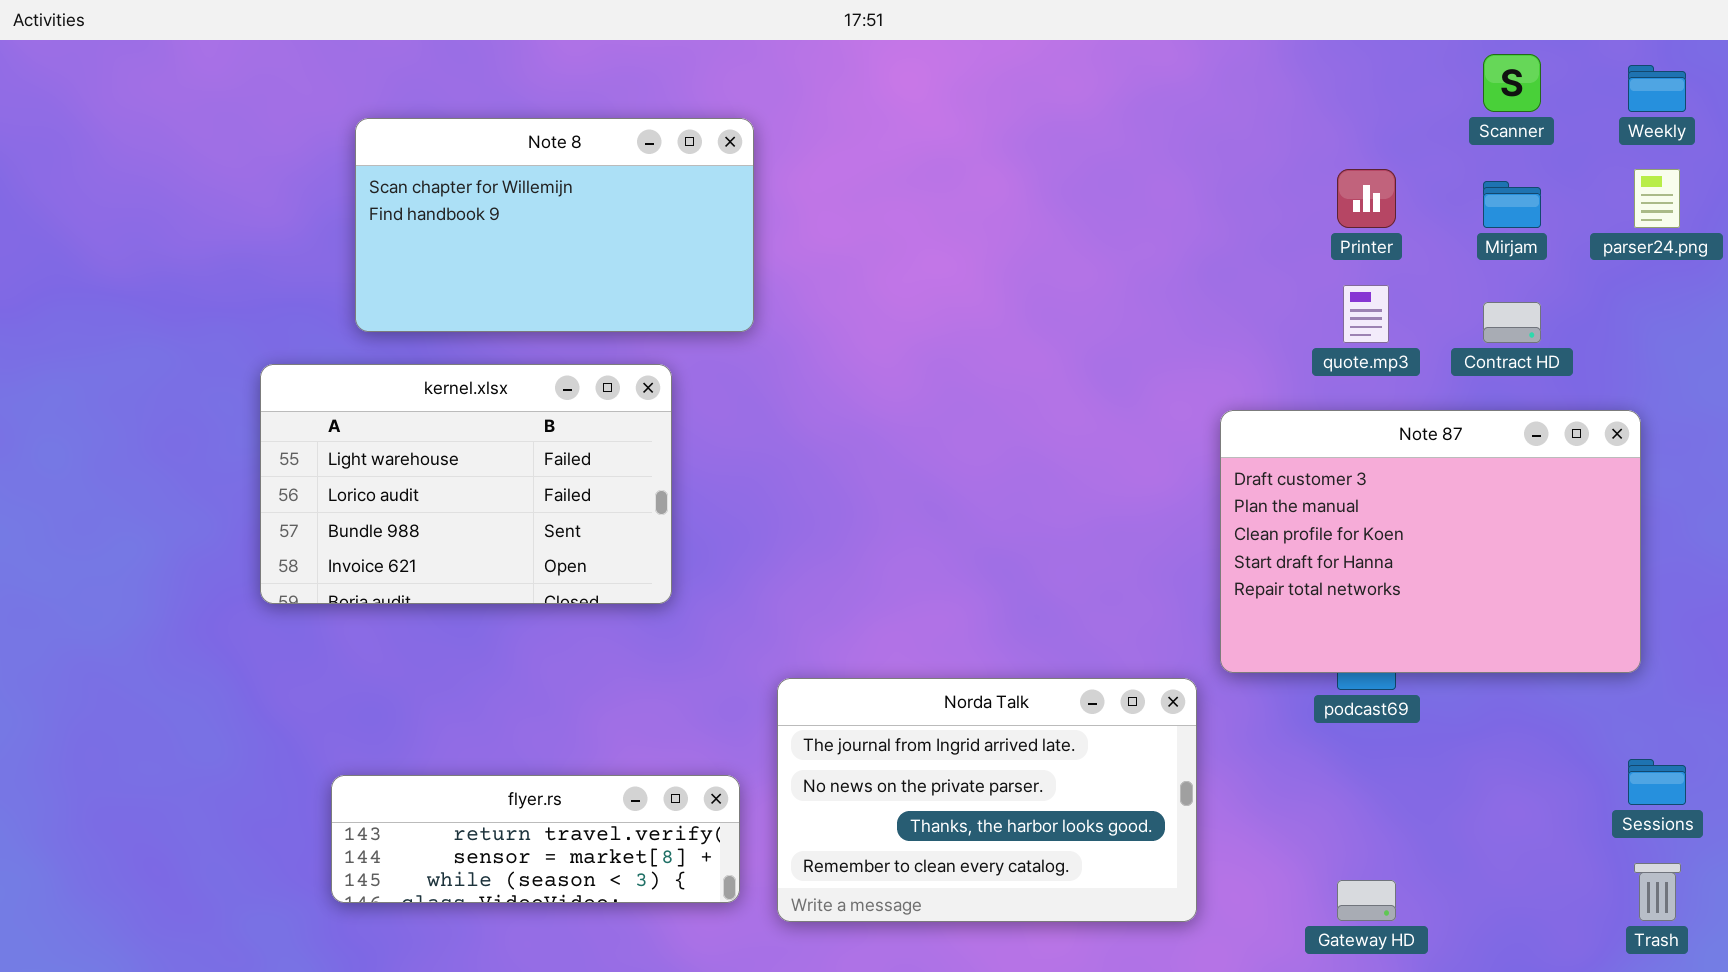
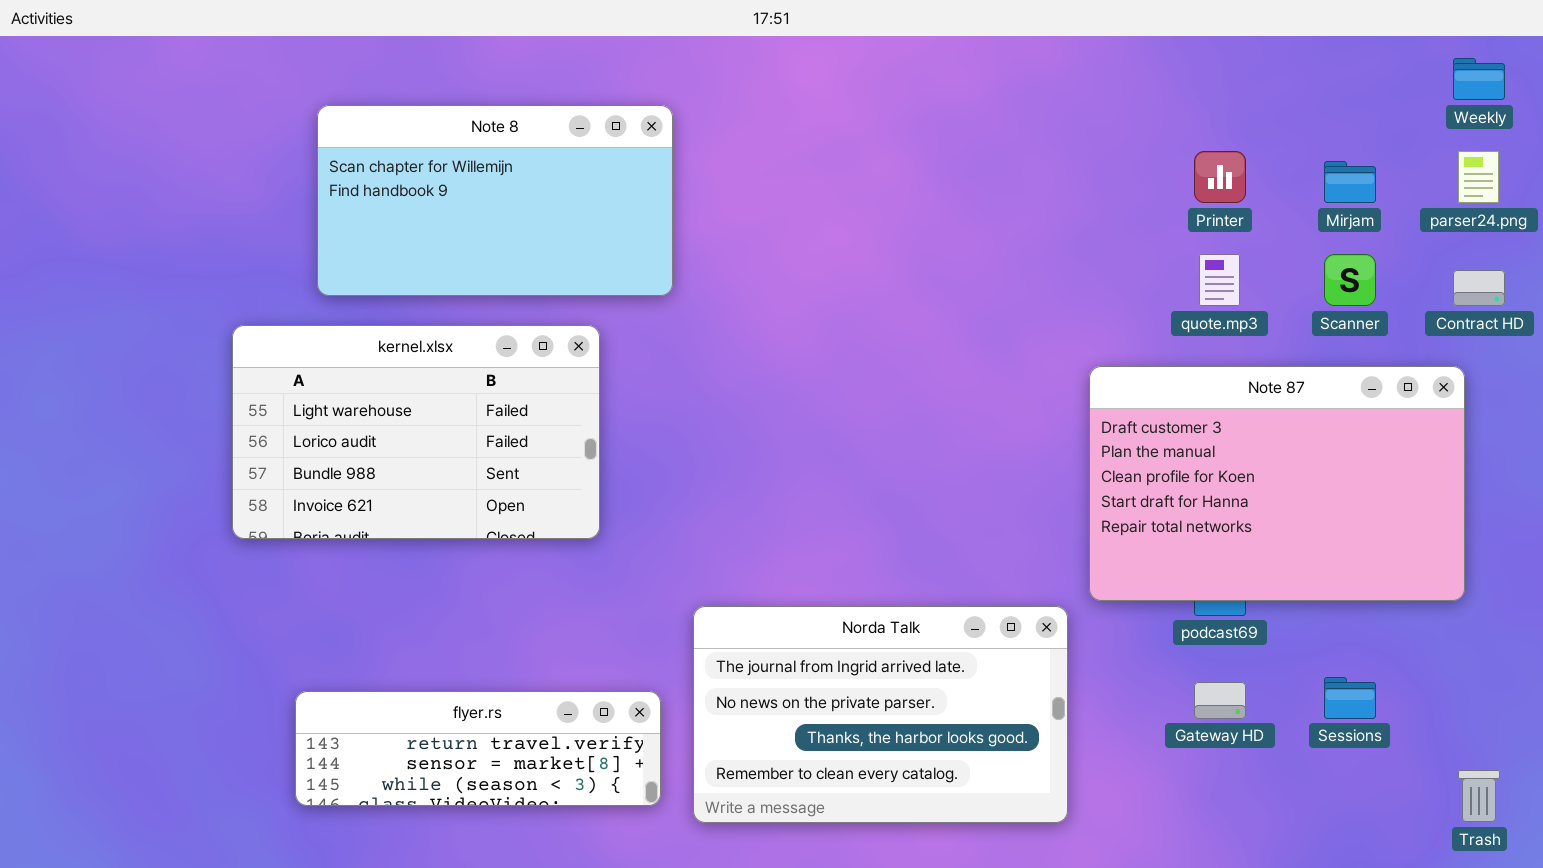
Scanner: [1483,54,1541,112] -> [1324,254,1376,306], moved
Contract HD: [1483,302,1541,343] -> [1453,270,1505,306], moved
Sessions: [1628,759,1686,805] -> [1324,677,1376,719], moved
Gateway HD: [1337,880,1396,921] -> [1194,682,1246,719], moved

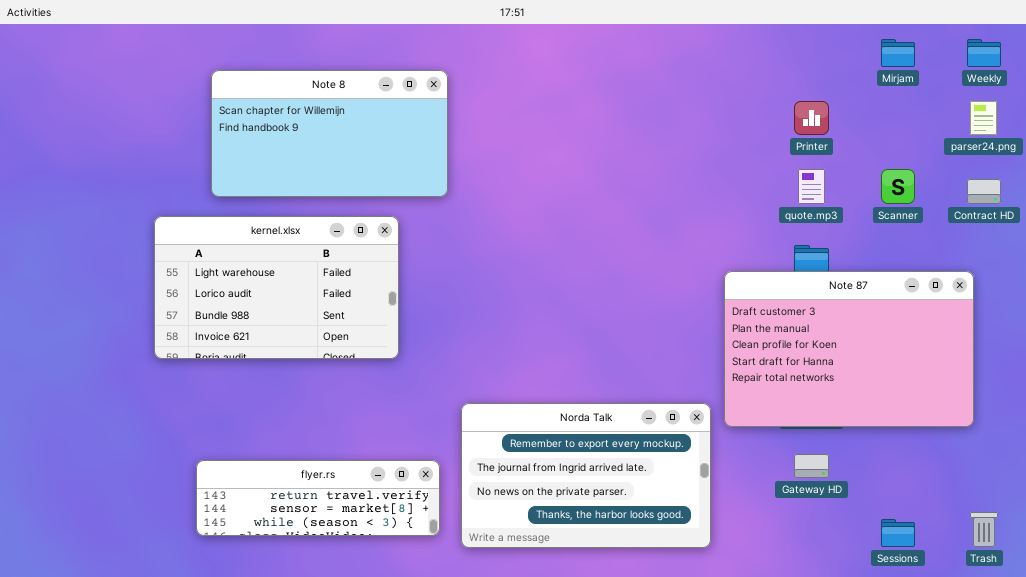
Mirjam: [1324,161,1376,203] -> [881,39,915,67], moved
Note 87: [1089,366,1465,601] -> [724,271,974,427], moved
Norda Talk: [693,606,1068,823] -> [461,403,711,548], scrolled up 1 row
Sessions: [1324,677,1376,719] -> [881,519,915,547], moved

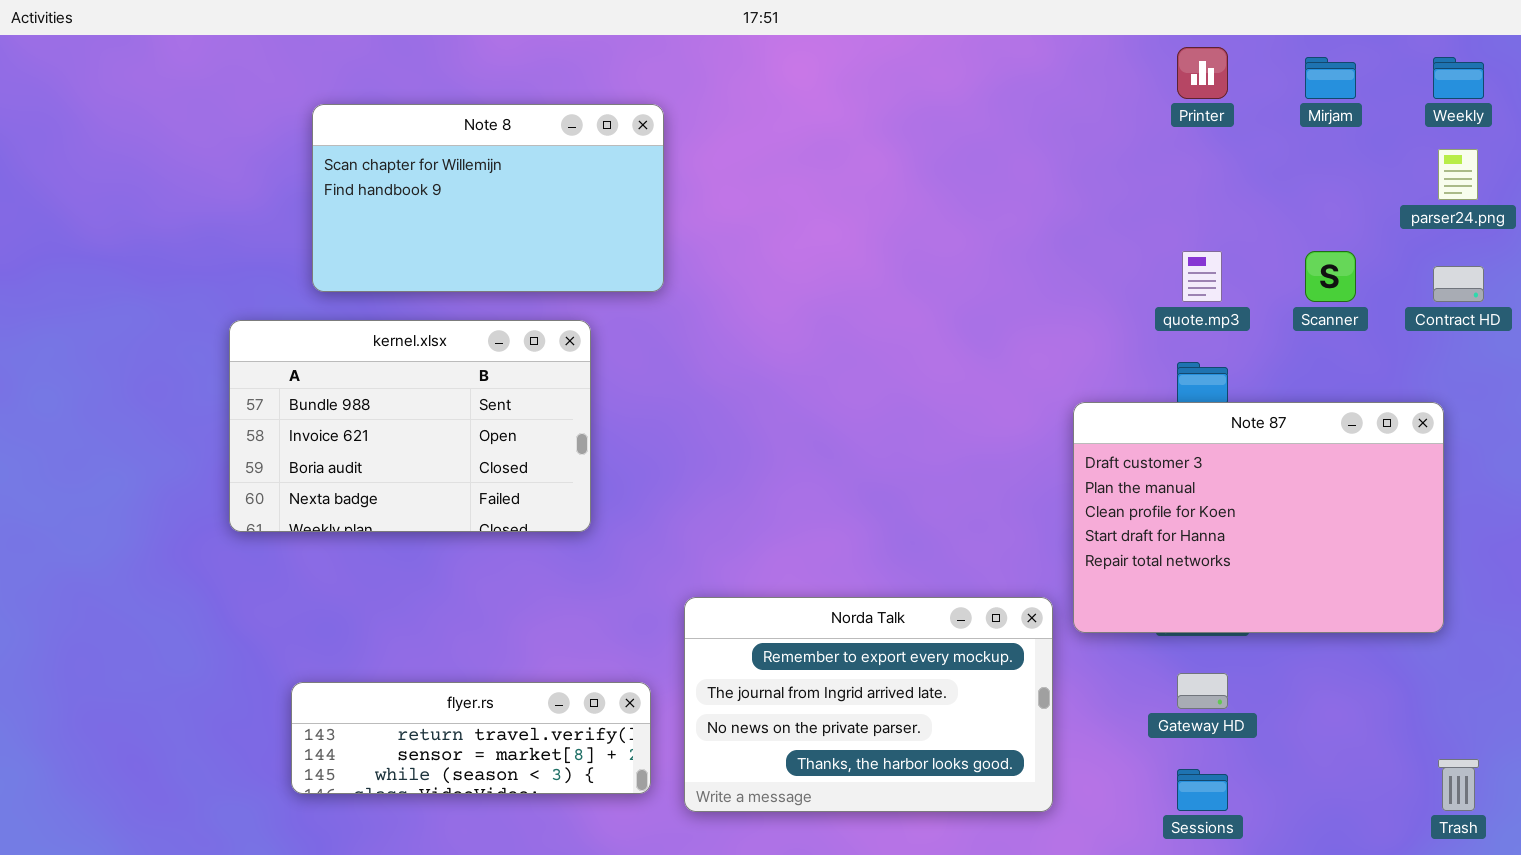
Printer: [794,101,829,135] -> [1177,47,1228,99], moved
kernel.xlsx: [154,216,399,359] -> [229,320,591,532], scrolled down 2 rows
Sessions: [881,519,915,547] -> [1177,769,1228,811], moved

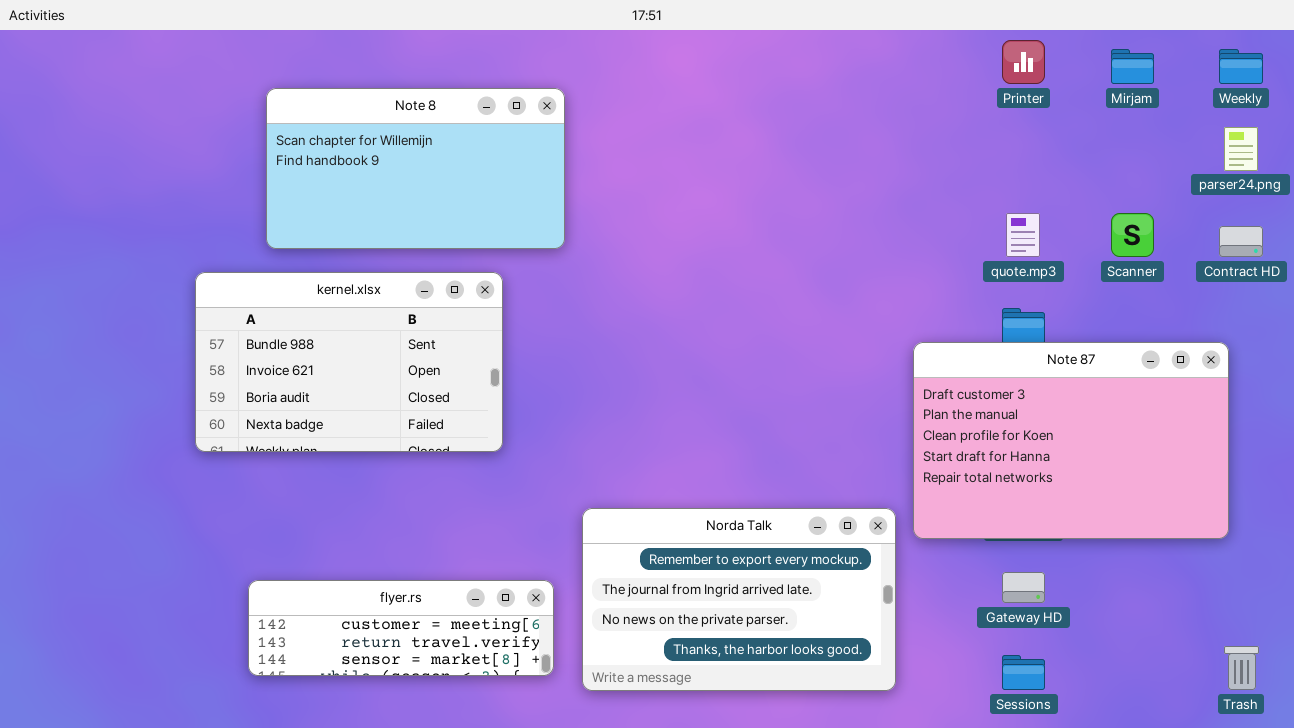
flyer.rs: [291,682,651,794] -> [248,580,554,676], scrolled up 1 row

